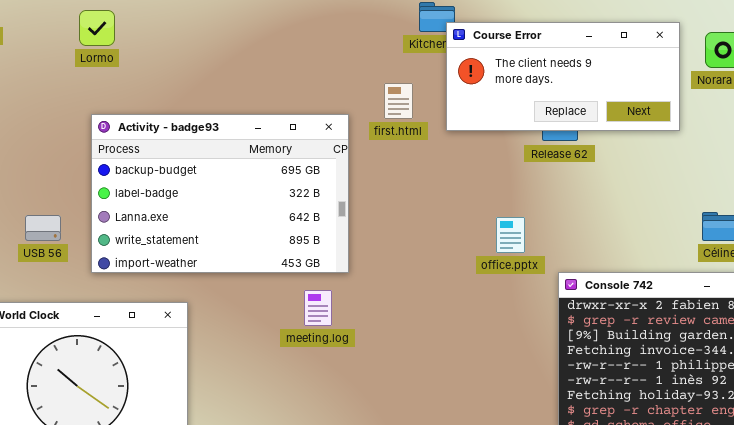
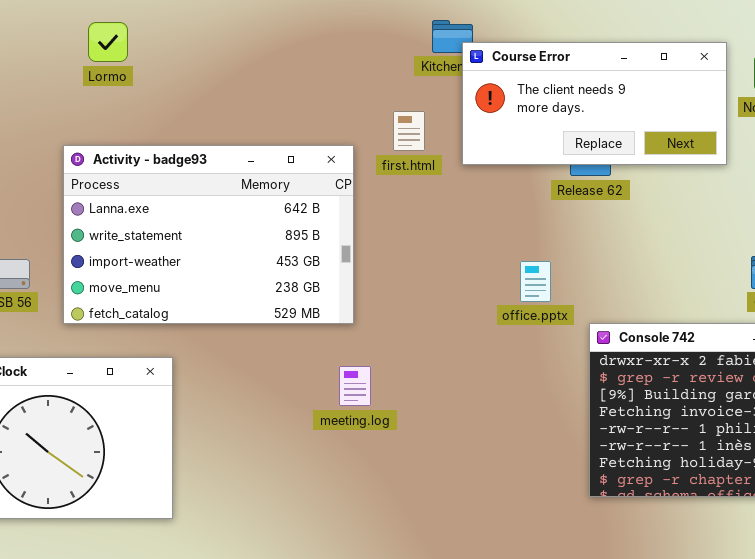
Lormo: [79,10,115,46] -> [88,22,128,62], moved
Activity - badge93: [91,114,349,273] -> [63,145,354,324], scrolled down 2 rows
meeting.log: [304,290,332,326] -> [339,366,371,406], moved

